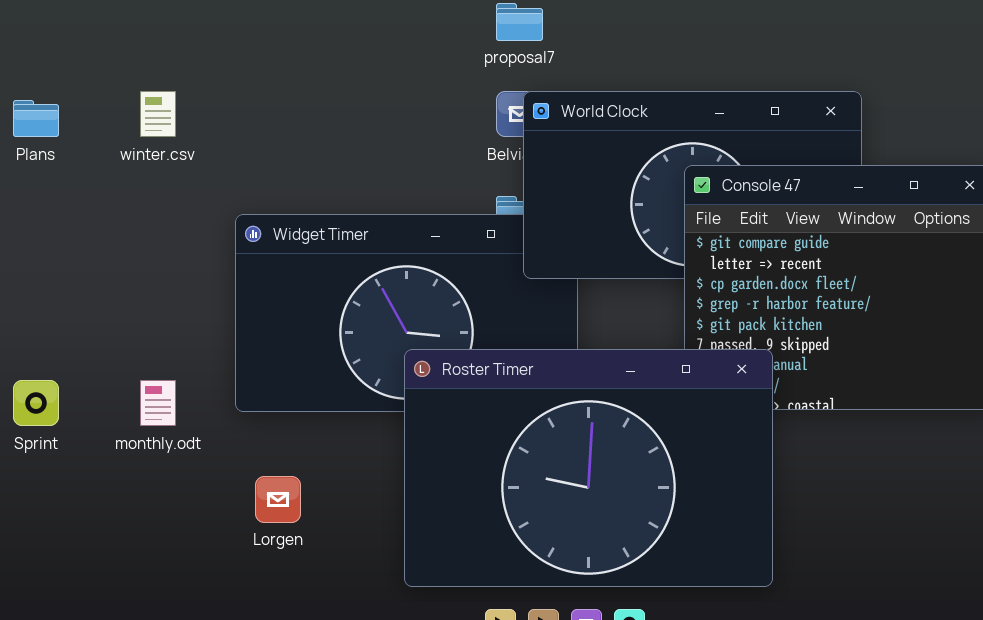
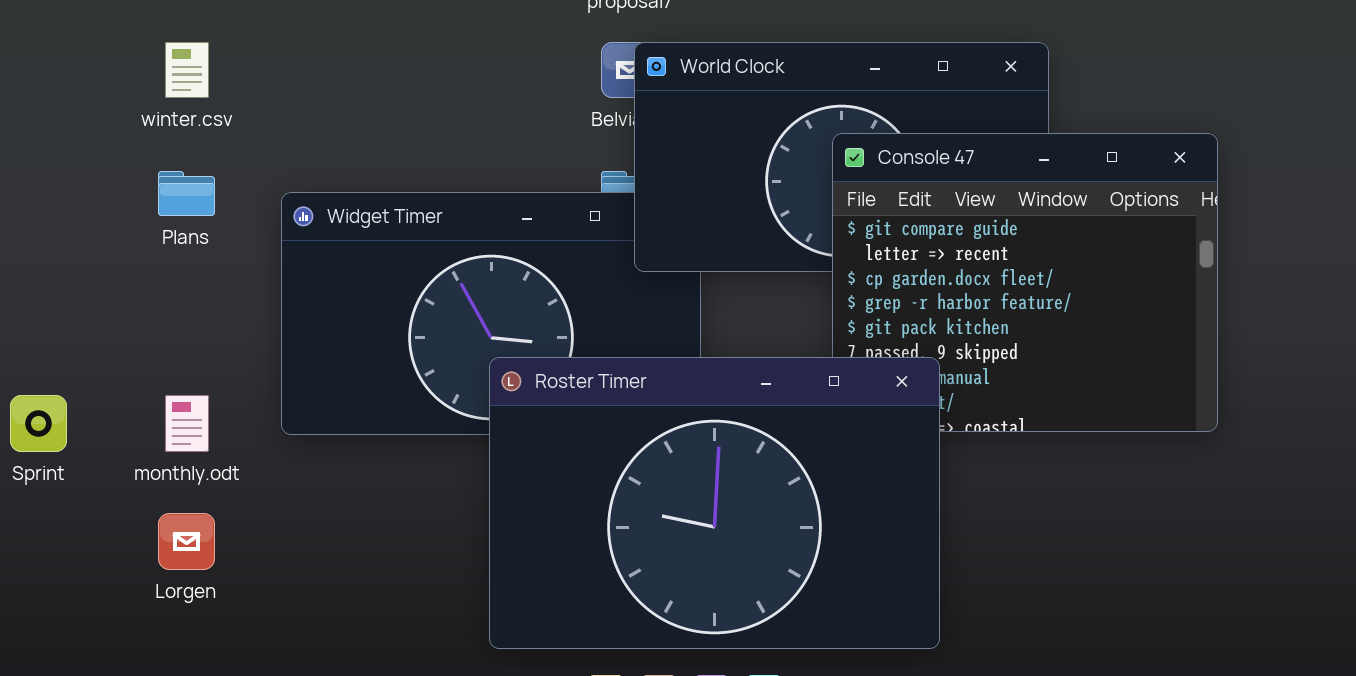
Plans: [13,100,59,137] -> [158,171,215,216], moved
Lorgen: [255,476,301,523] -> [158,513,215,570], moved

